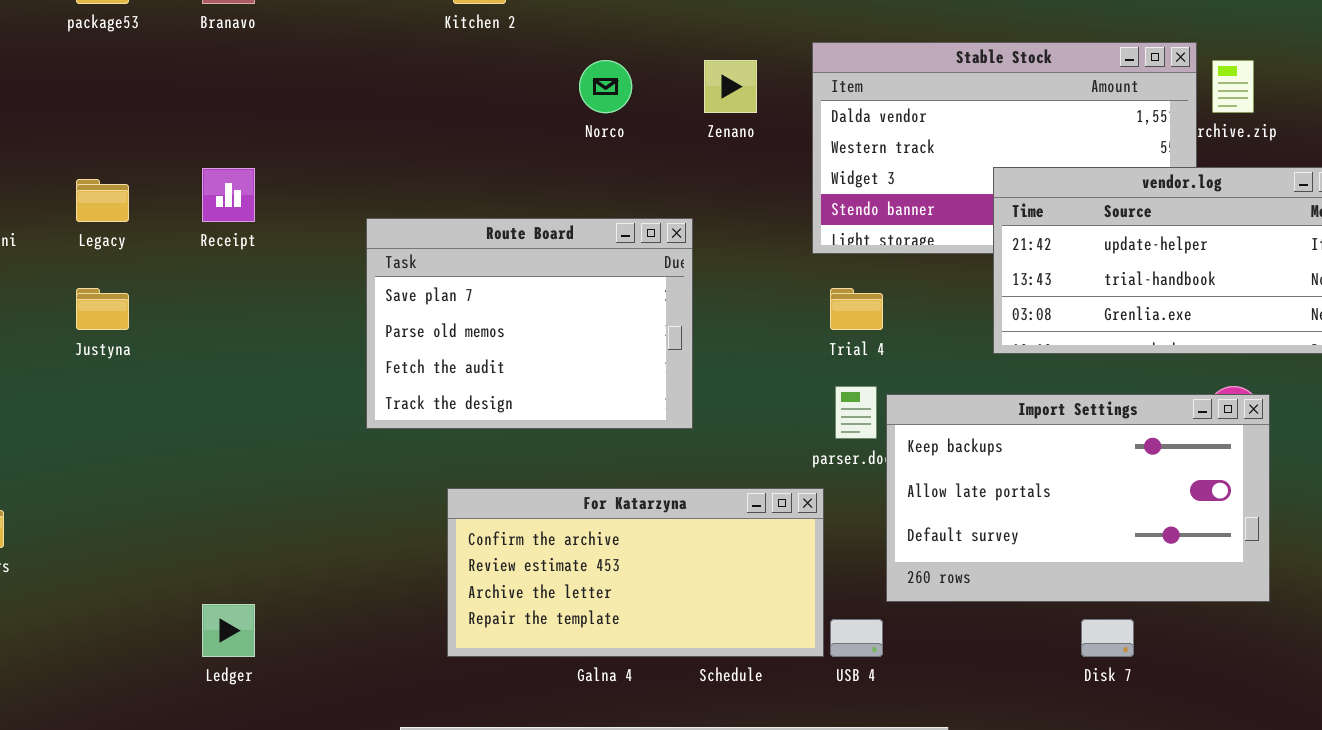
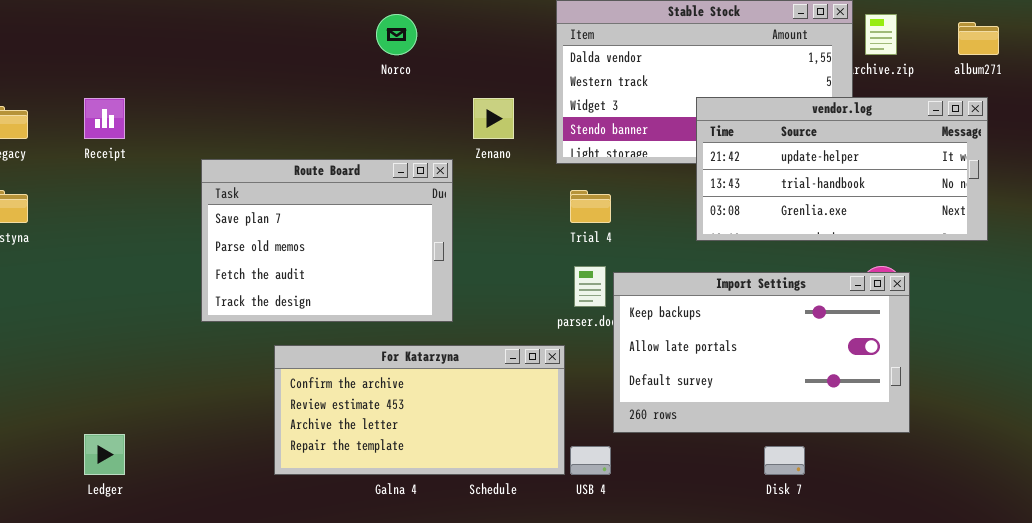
Zenano: [704,60,757,113] -> [473,98,514,139], moved
Route Board: [366,218,693,429] -> [201,159,453,322], moved

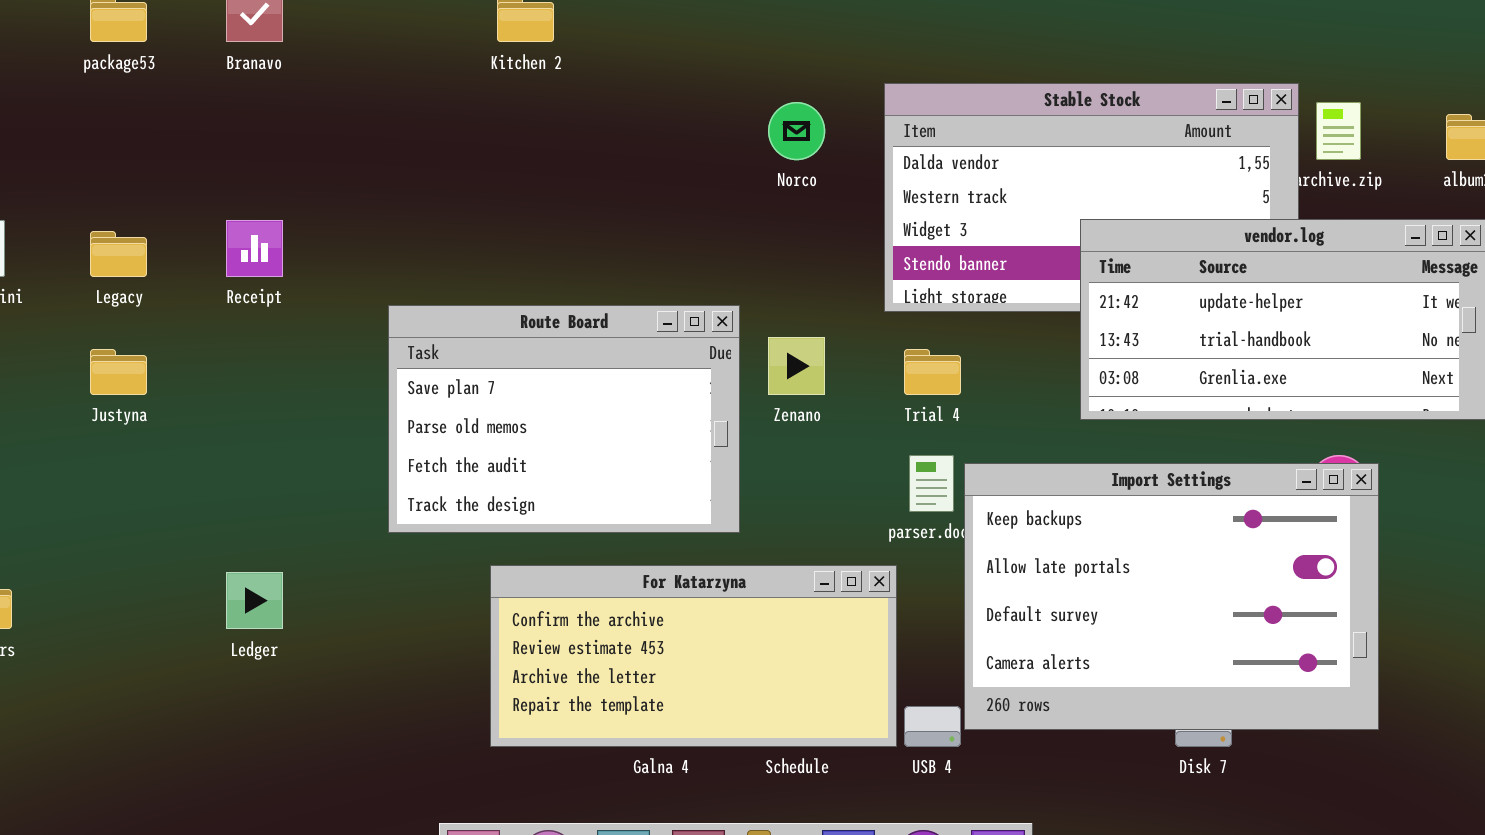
Norco: [376,14,417,55] -> [768,102,825,160], moved
Zenano: [473,98,514,139] -> [768,337,825,395], moved
Import Settings: [613,272,910,433] -> [964,463,1379,730], resized
Ledger: [84,434,125,475] -> [226,572,283,629], moved

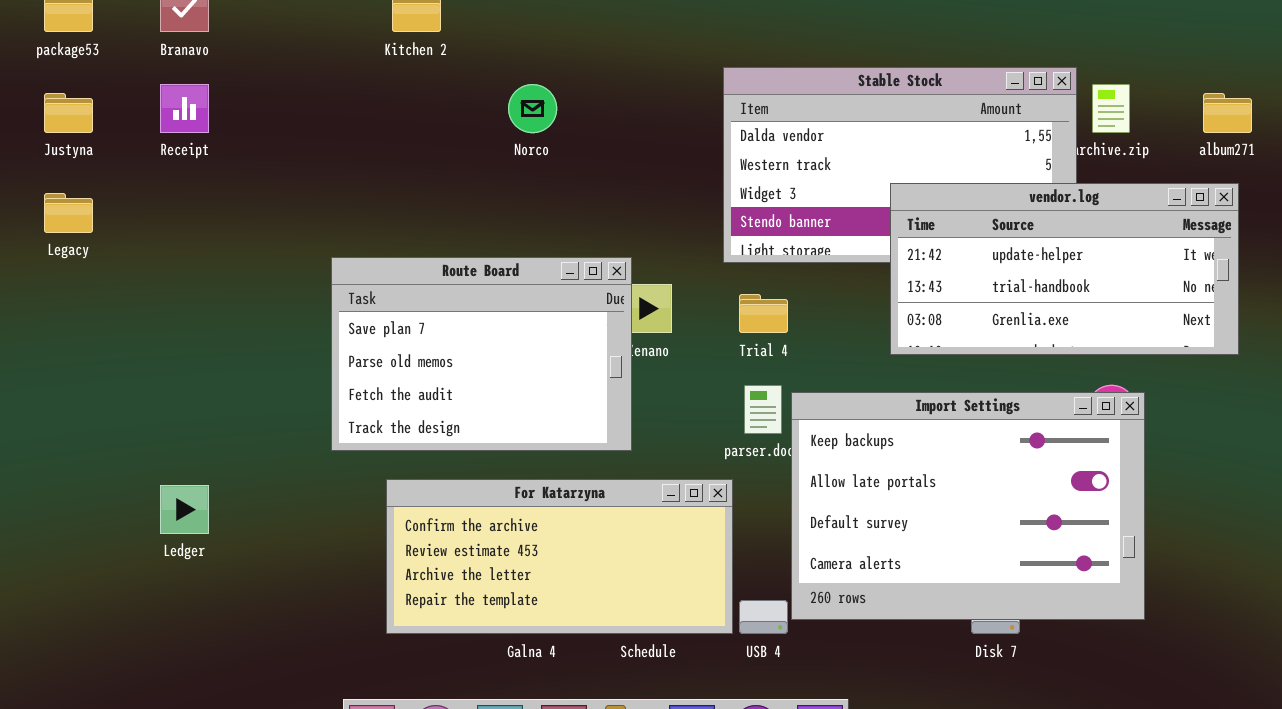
Norco: [768,102,825,160] -> [508,84,557,133], moved
Receipt: [226,220,283,277] -> [160,84,209,133], moved
Route Board: [388,305,740,533] -> [331,257,632,451], moved
Justyna: [90,349,147,395] -> [44,93,93,133], moved

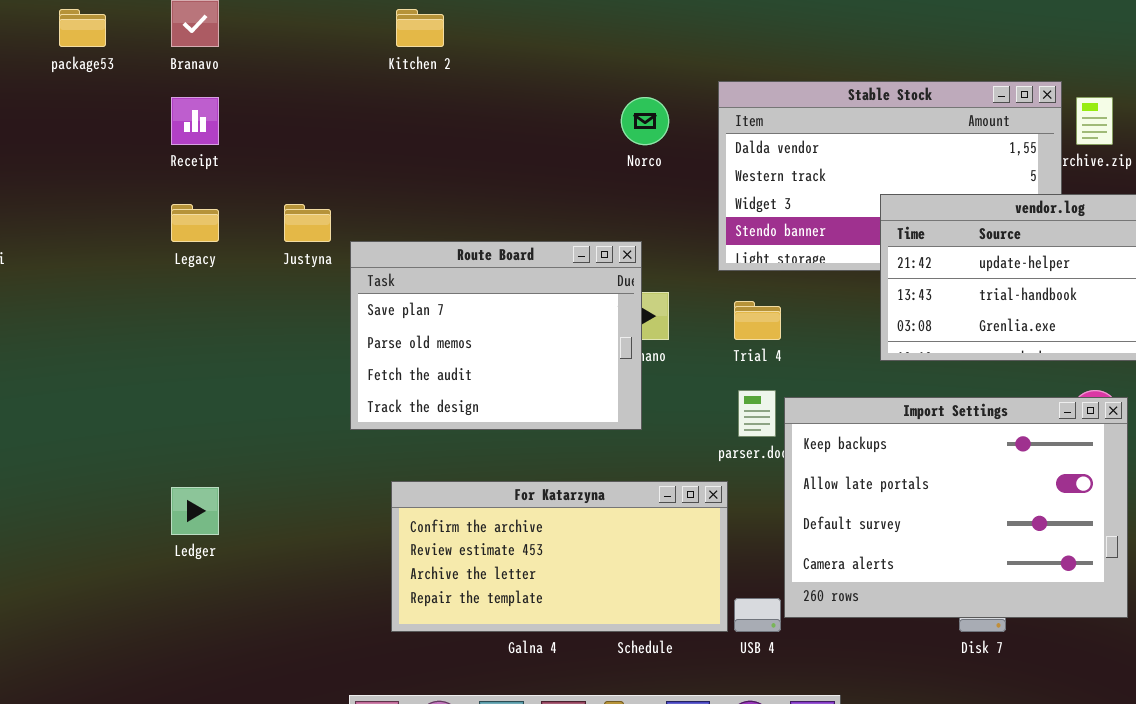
Norco: [508,84,557,133] -> [621,97,669,145], moved
Justyna: [44,93,93,133] -> [284,204,331,242], moved
Legacy: [44,193,93,233] -> [171,204,219,242], moved
Route Board: [331,257,632,451] -> [350,241,642,430], moved

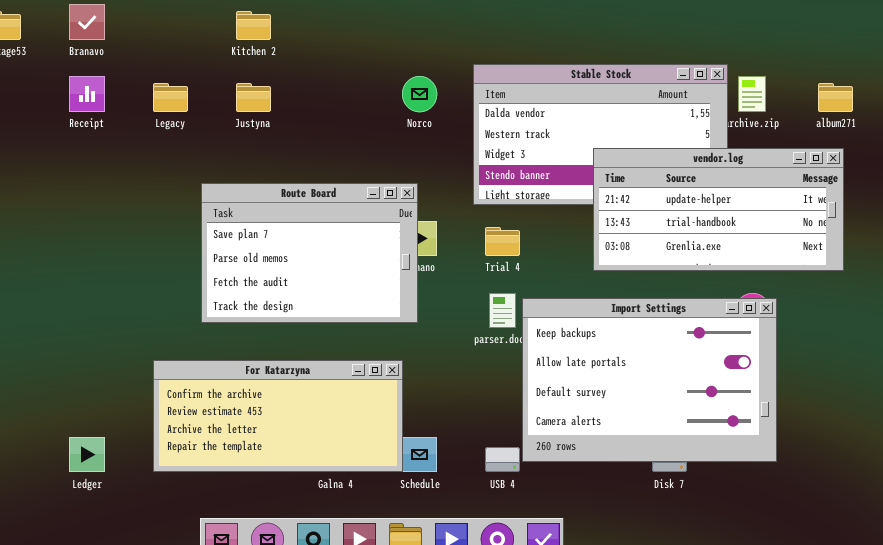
Legacy: [171,204,219,242] -> [153,83,188,112], moved
Justyna: [284,204,331,242] -> [236,83,271,112], moved
For Katarzyna: [391,481,728,632] -> [153,360,403,472], moved
Ledger: [171,487,219,535] -> [69,437,105,472], moved

